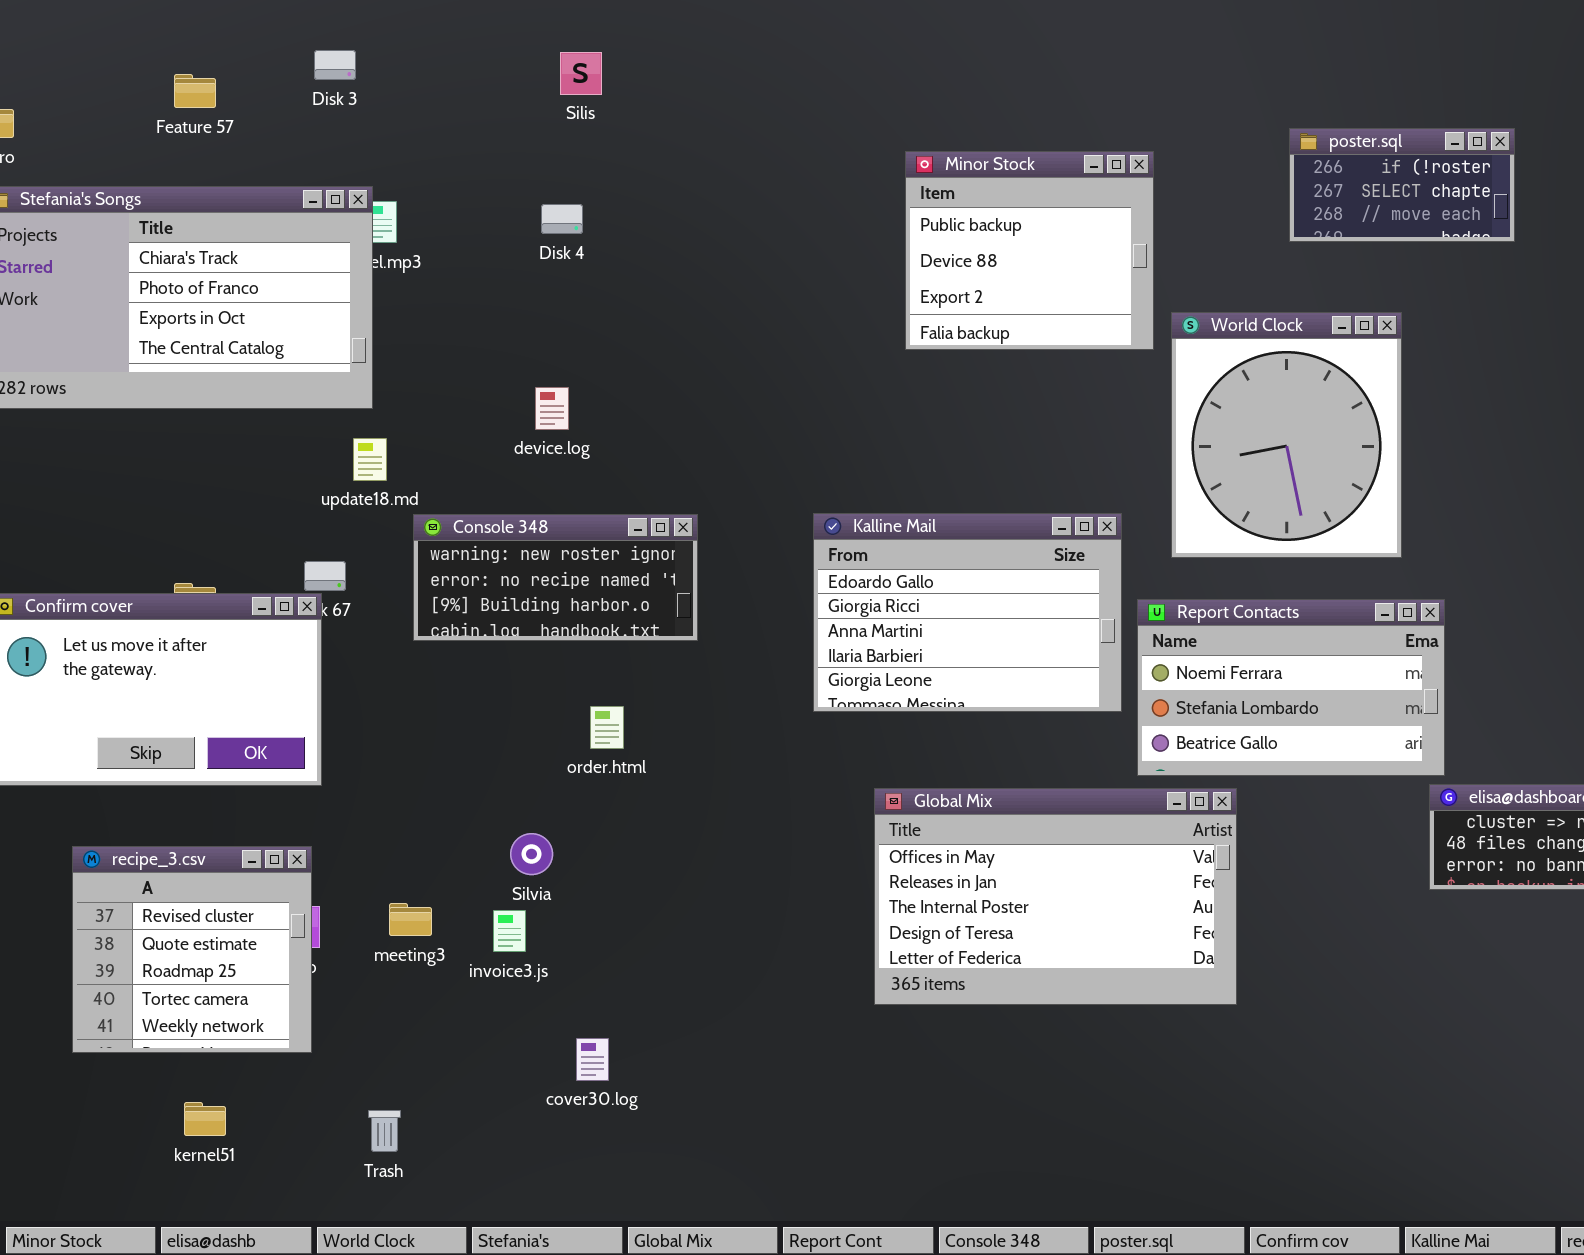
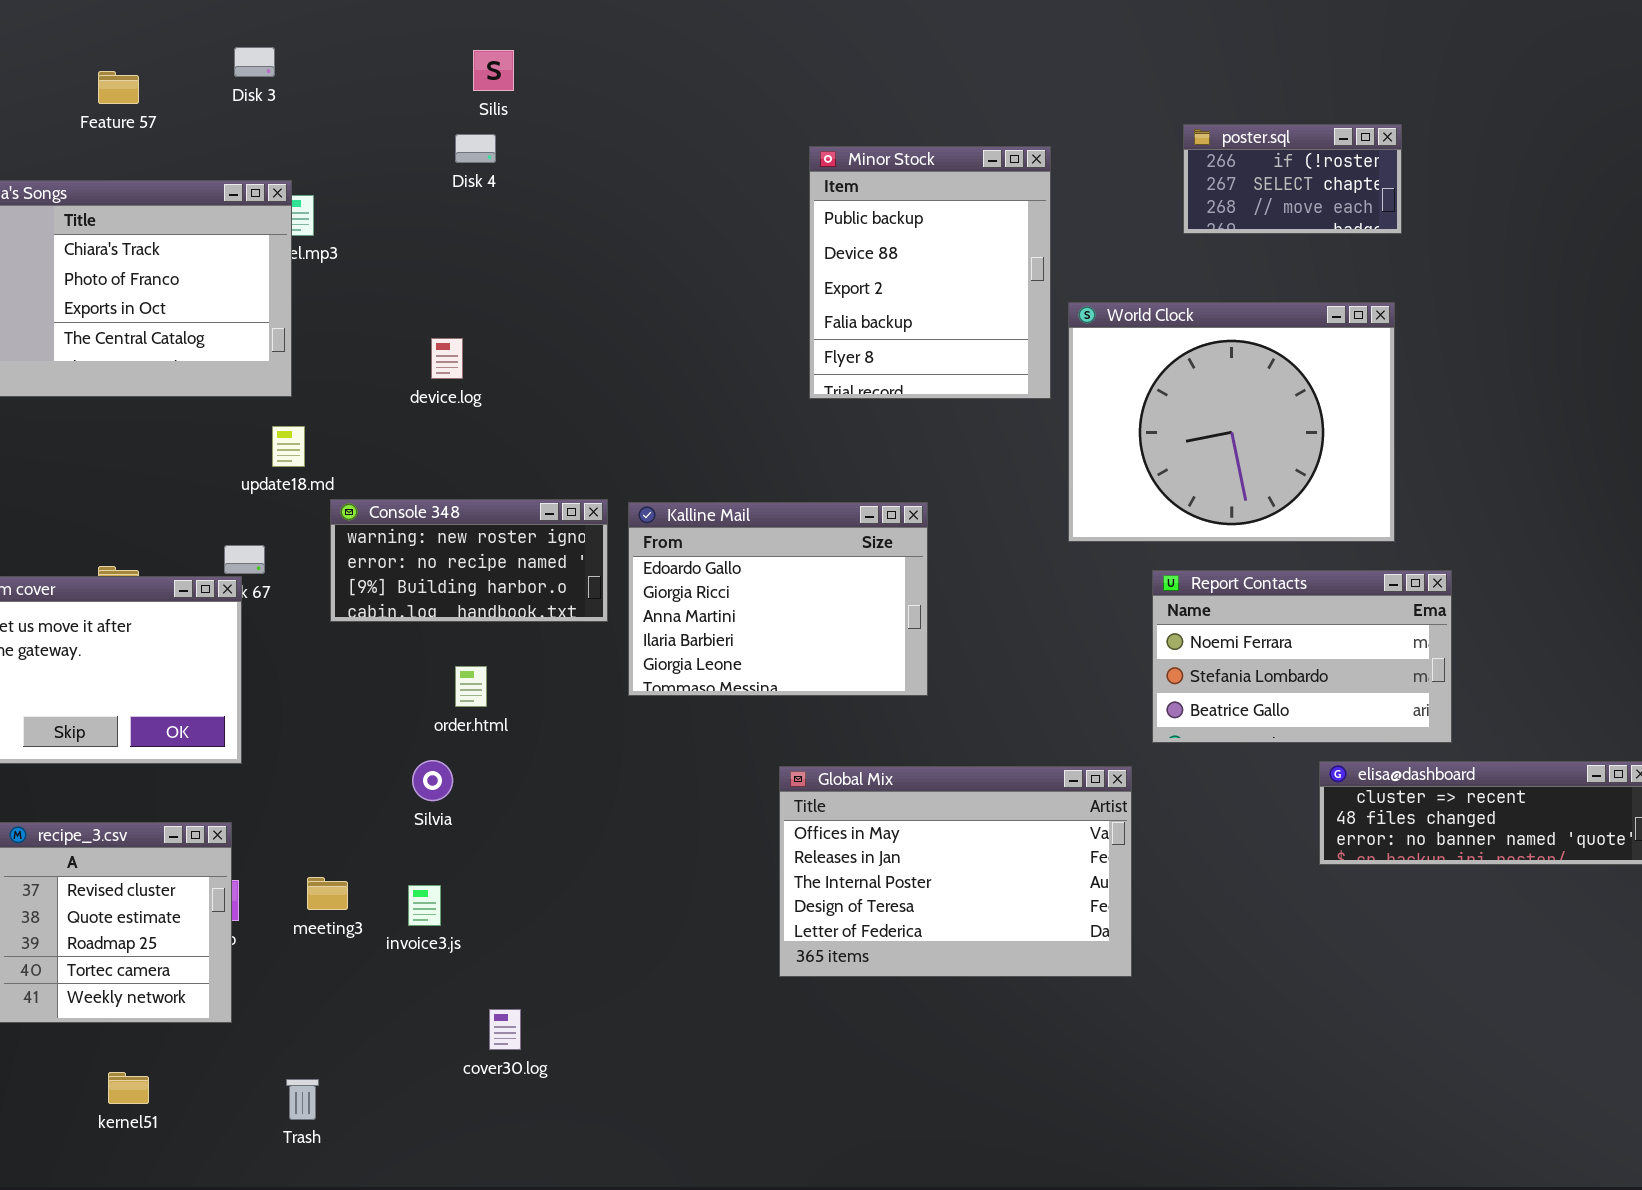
Minor Stock: [905,151,1154,350] -> [809,146,1051,399], resized
Disk 4: [541,204,583,234] -> [455,134,496,163], moved
World Clock: [1171,312,1402,558] -> [1068,302,1395,542], resized
device.log: [535,387,569,430] -> [431,338,463,379], moved
Kalline Mail: [813,513,1122,712] -> [628,502,928,696], moved
Report Contacts: [1137,599,1445,776] -> [1152,570,1452,743], moved
order.html: [590,706,624,749] -> [455,666,487,707], moved
Silvia: [510,833,553,875] -> [412,760,453,801], moved

